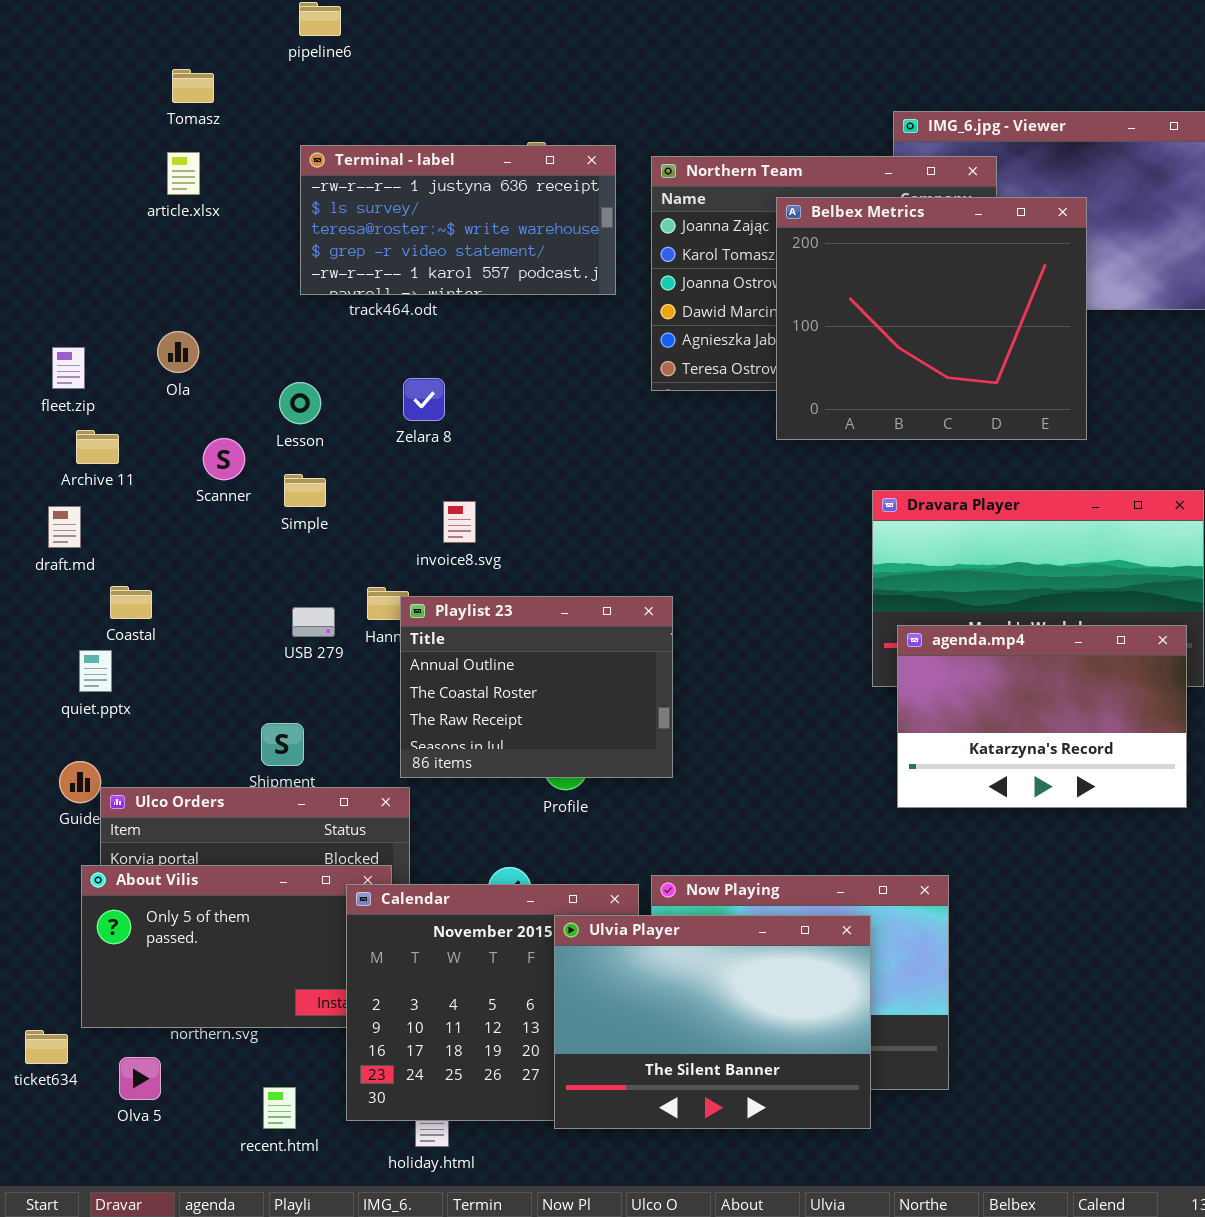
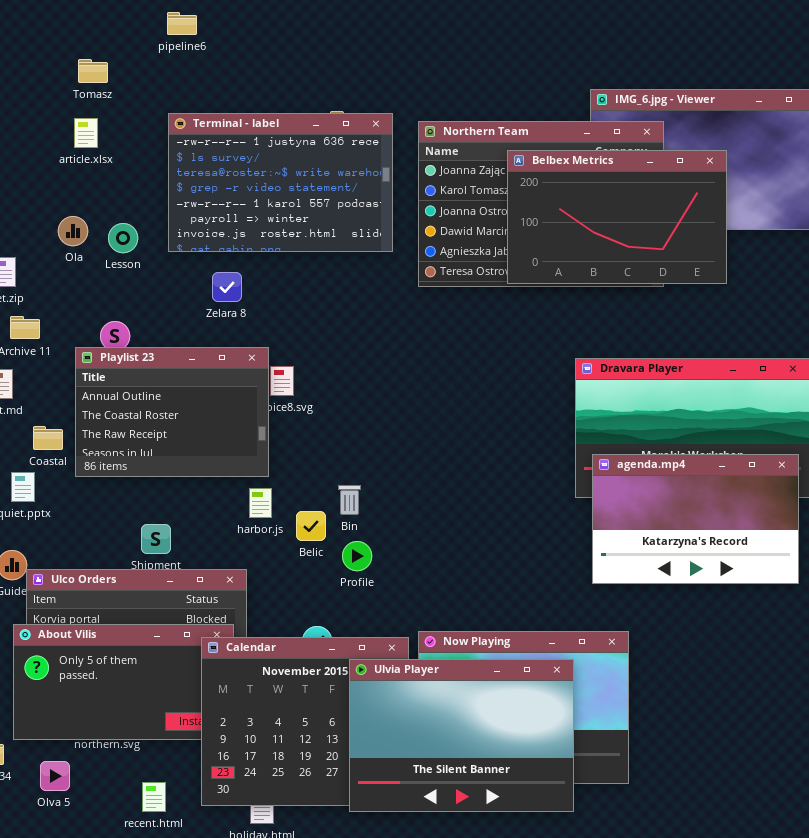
Terminal - label: [300,145,616,295] -> [168,113,393,252], resized
Belbex Metrics: [776,197,1087,440] -> [507,150,727,284], resized
Ola: [157,331,199,373] -> [58,216,88,246], moved
Zelara 8: [403,378,445,421] -> [212,272,242,302], moved
Lesson: [279,382,321,424] -> [108,223,138,253], moved
Playlist 23: [400,596,673,778] -> [75,347,269,477], moved

